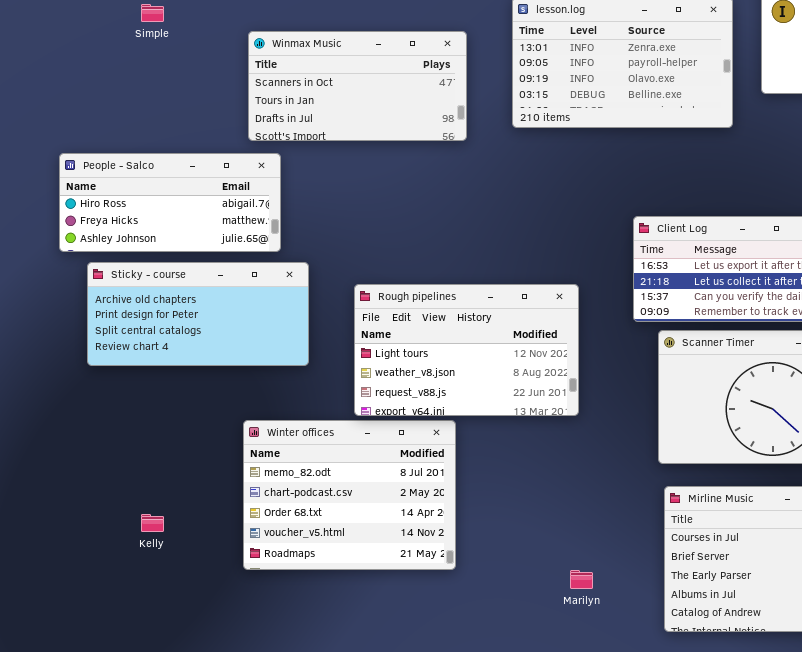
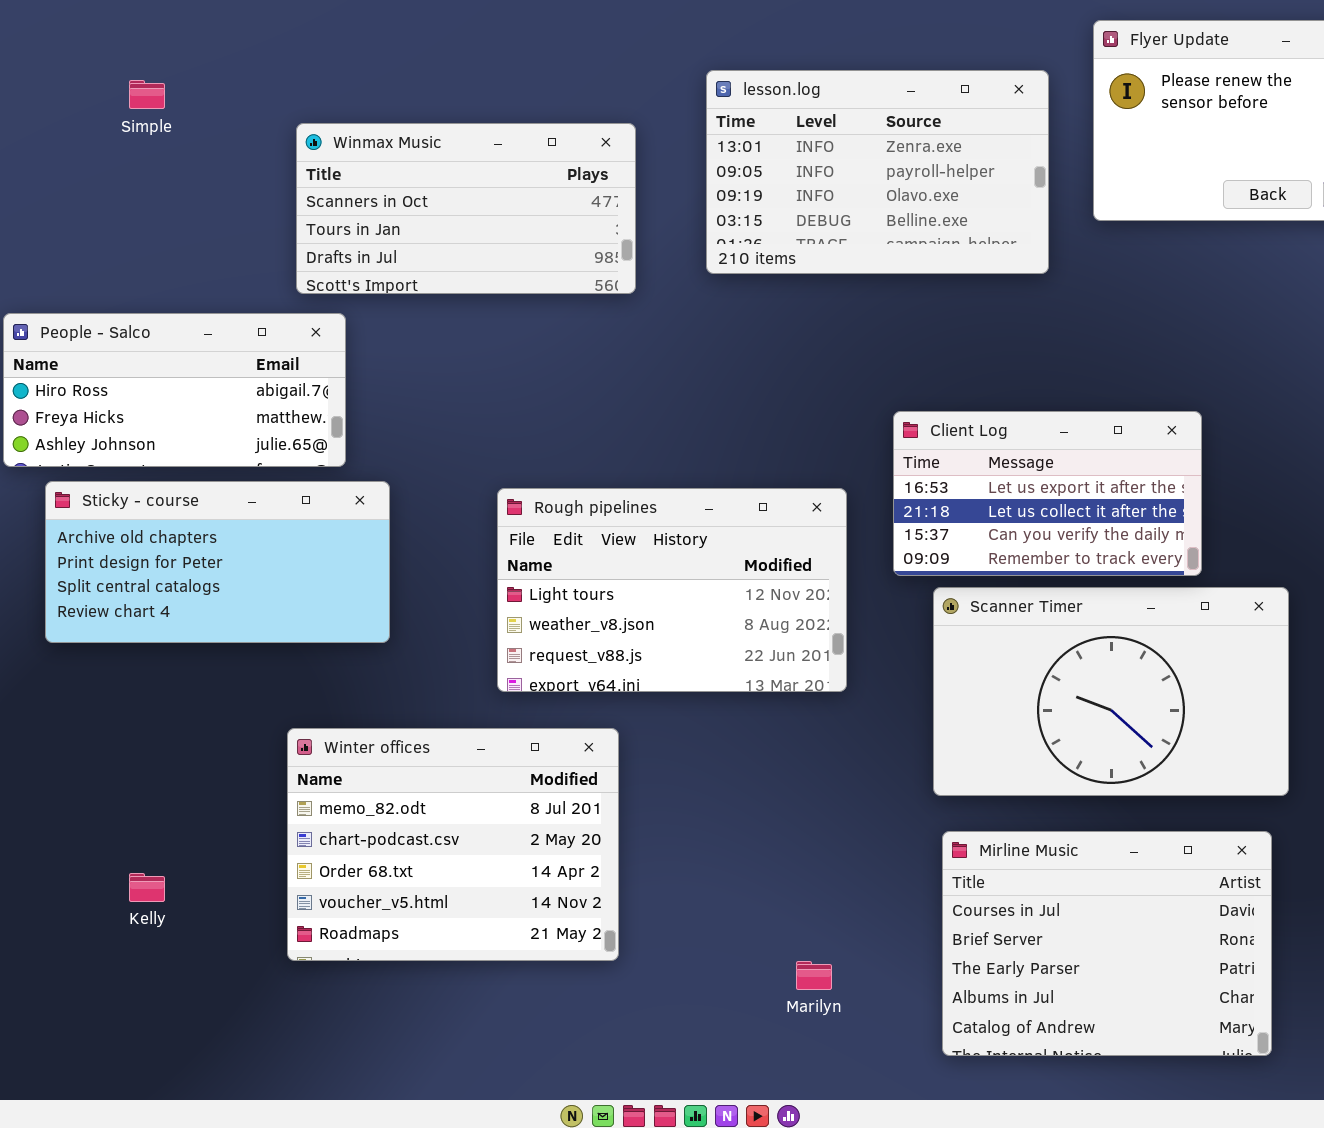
Rough pipelines: [354,284,579,416] -> [497,488,847,692], moved

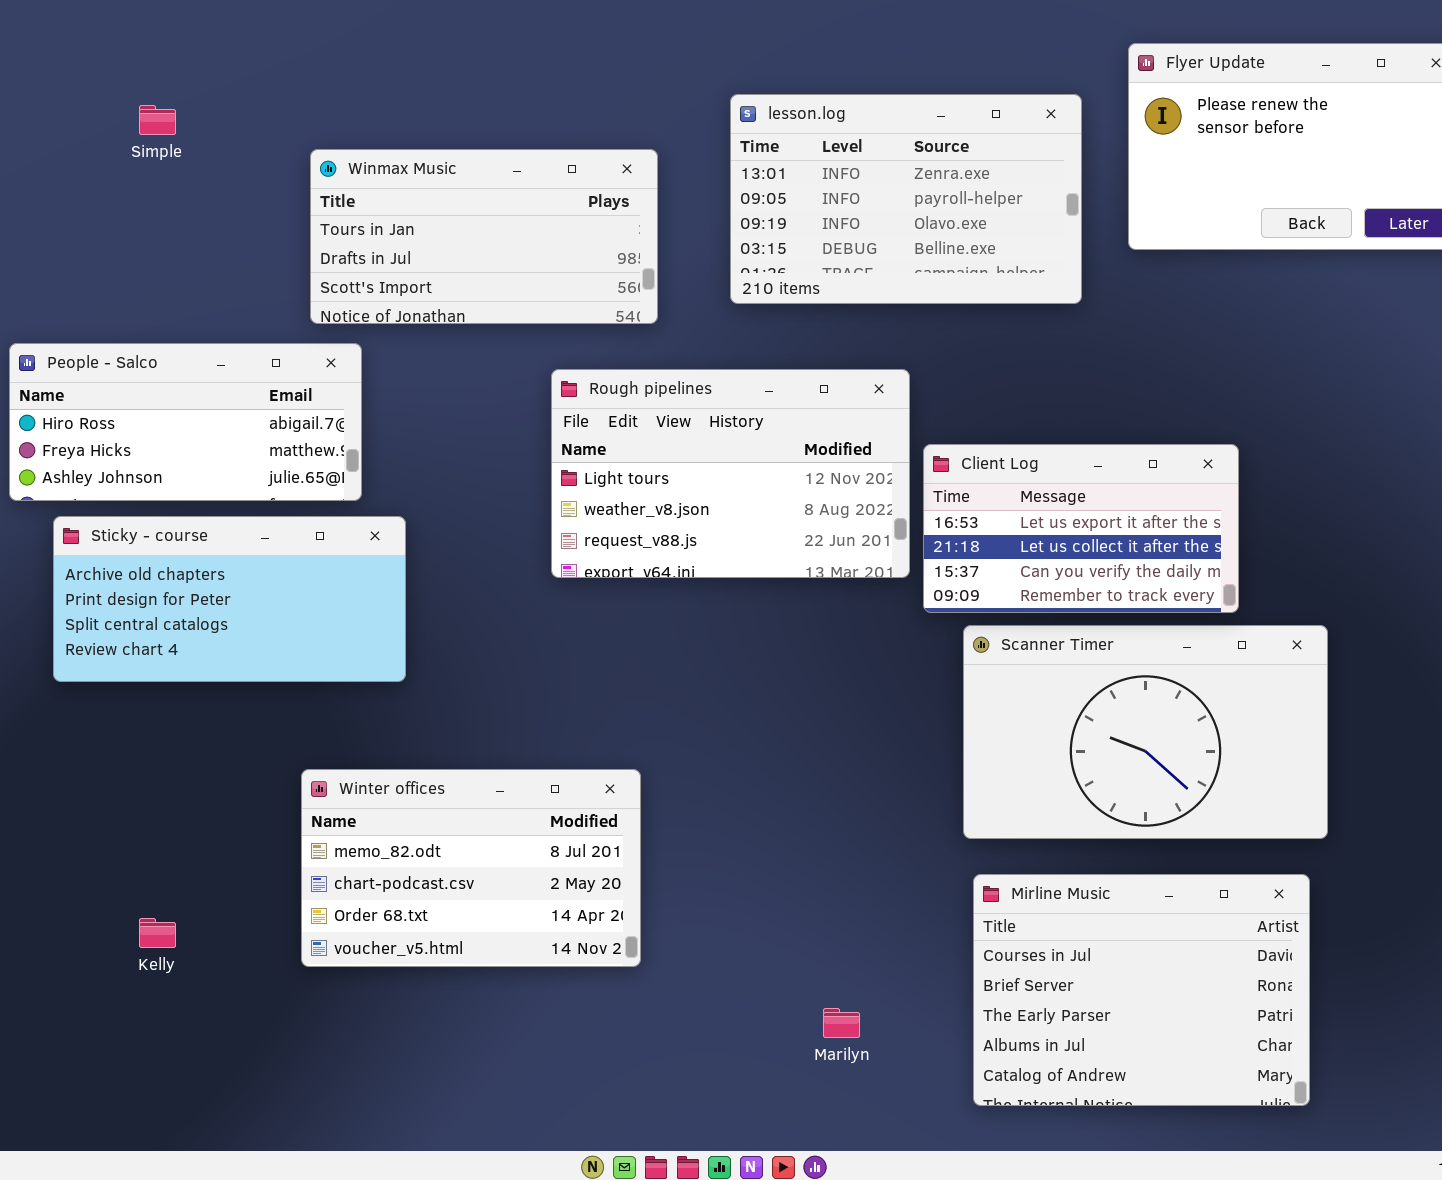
Winmax Music: [296,123,636,294] -> [310,149,658,324], scrolled down 1 row
Rough pipelines: [497,488,847,692] -> [551,369,910,578], moved
Winter offices: [287,728,619,961] -> [301,769,641,967], resized

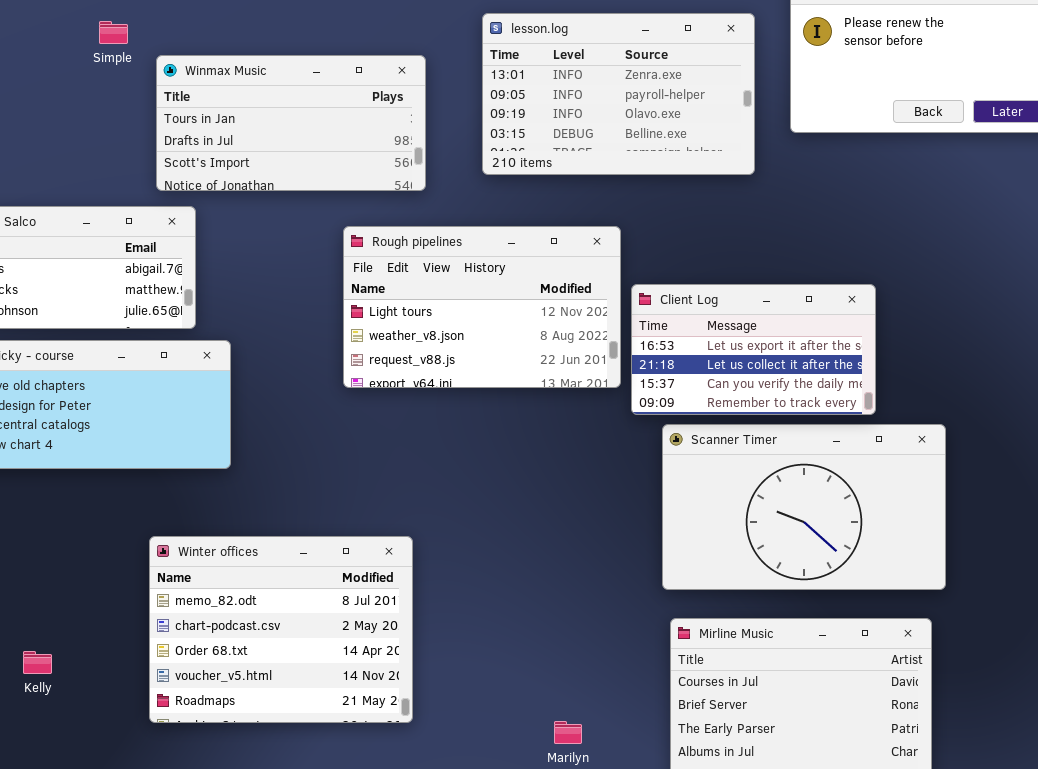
Simple: [139,105,176,135] -> [99,21,128,44], moved
Winter offices: [301,769,641,967] -> [149,536,413,723], resized

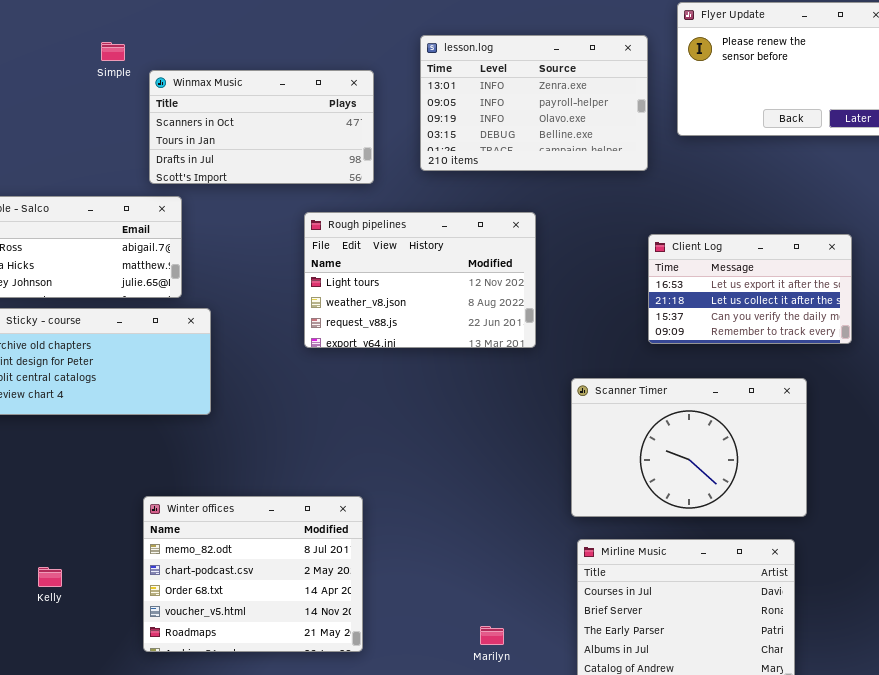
Winmax Music: [156,55,426,191] -> [149,70,374,184], scrolled up 1 row
Client Log: [631,284,876,415] -> [648,234,852,344], moved
Winter offices: [149,536,413,723] -> [143,496,363,652], moved

